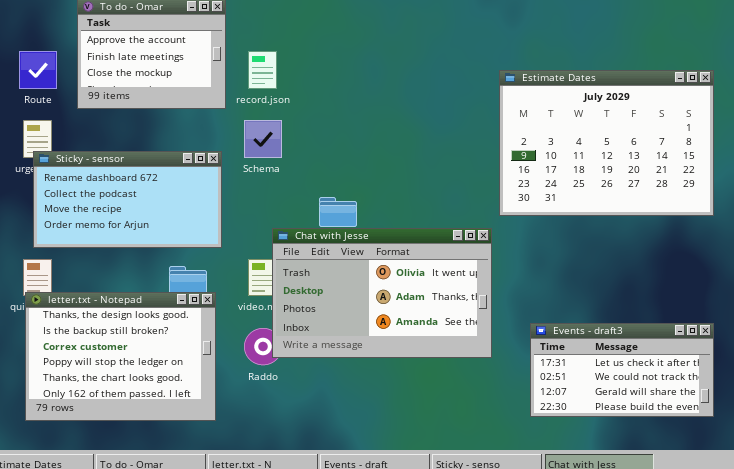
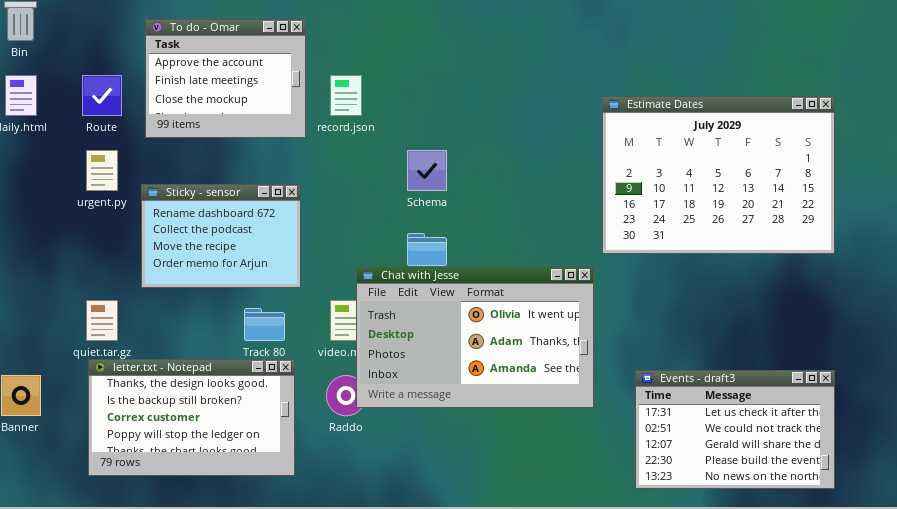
Schema: [244,120,282,158] -> [407,150,447,191], moved
Sticky - sensor: [33,151,222,248] -> [141,184,301,288], resized
letter.txt - Notepad: [25,292,216,421] -> [88,359,295,476], resized
Events - draft3: [530,323,714,417] -> [635,370,835,489], resized

